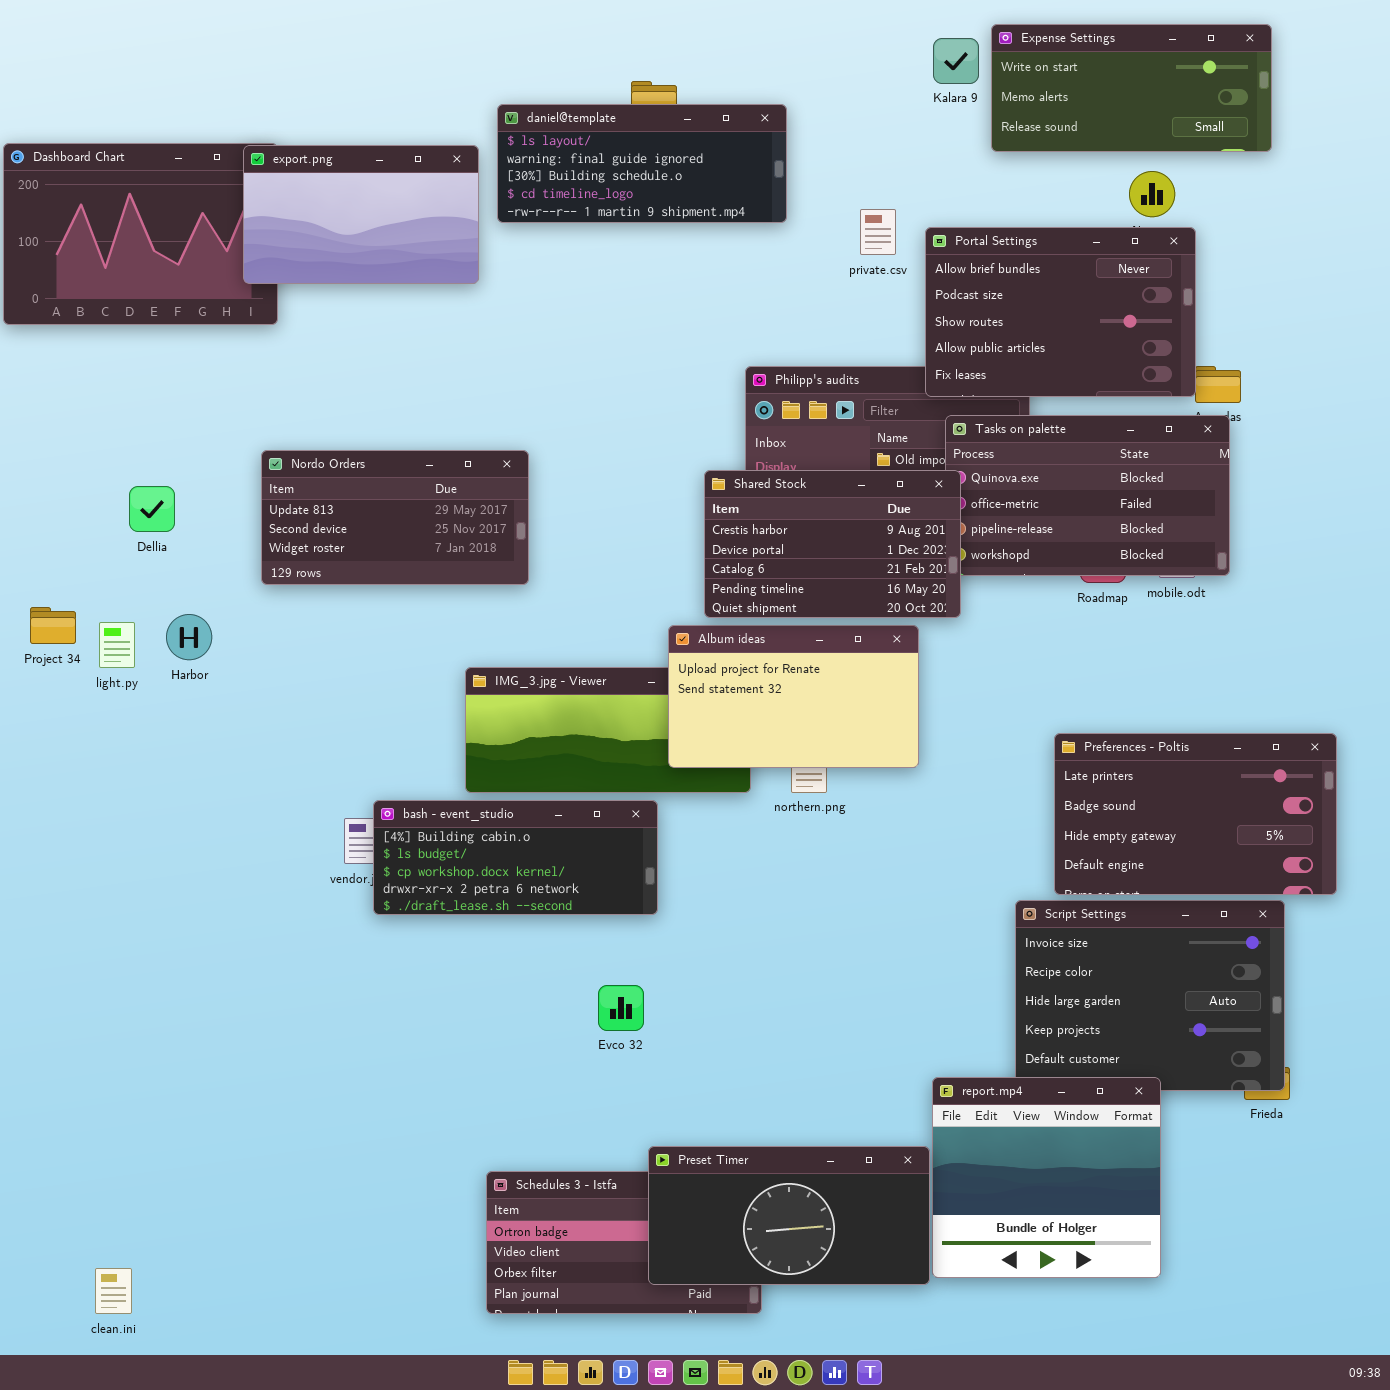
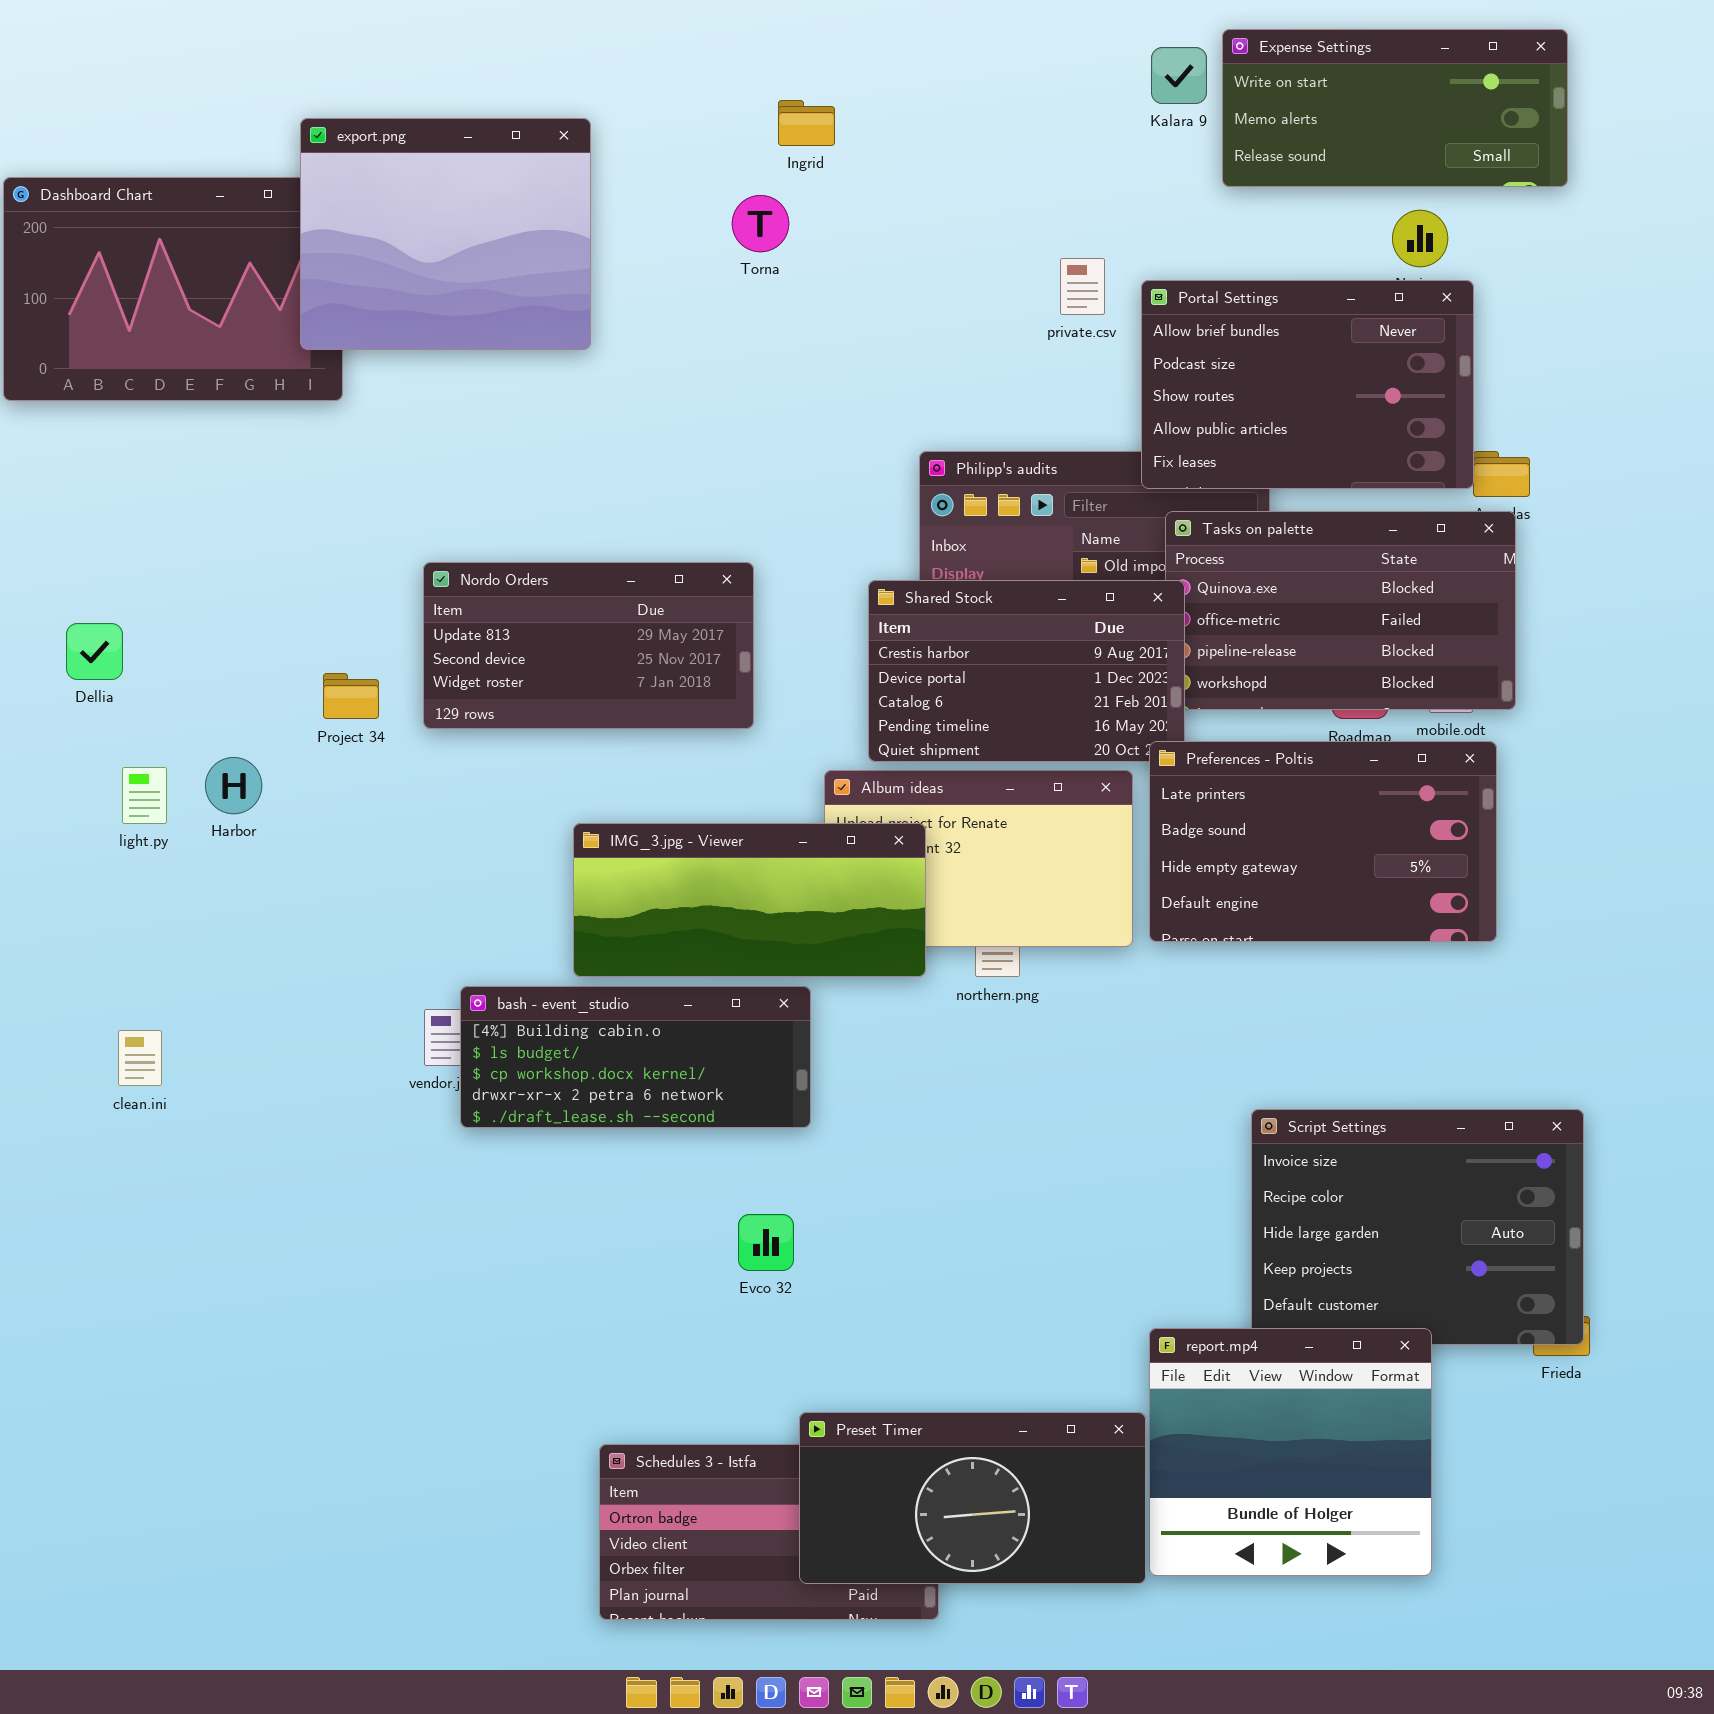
daniel@template: [497,104,787,223] -> none, closed
export.png: [243,145,479,284] -> [300,118,591,350], resized
Nordo Orders: [261,450,529,585] -> [423,562,754,729], moved
Dellia: [129,486,175,532] -> [66,623,123,680], moved
Project 34: [30,607,76,644] -> [323,673,379,719], moved
IMG_3.jpg - Viewer: [465,667,751,793] -> [573,823,926,977], raised
Preferences - Poltis: [1054,733,1337,895] -> [1149,741,1497,942], moved
clean.ini: [95,1268,132,1314] -> [118,1030,162,1086], moved

